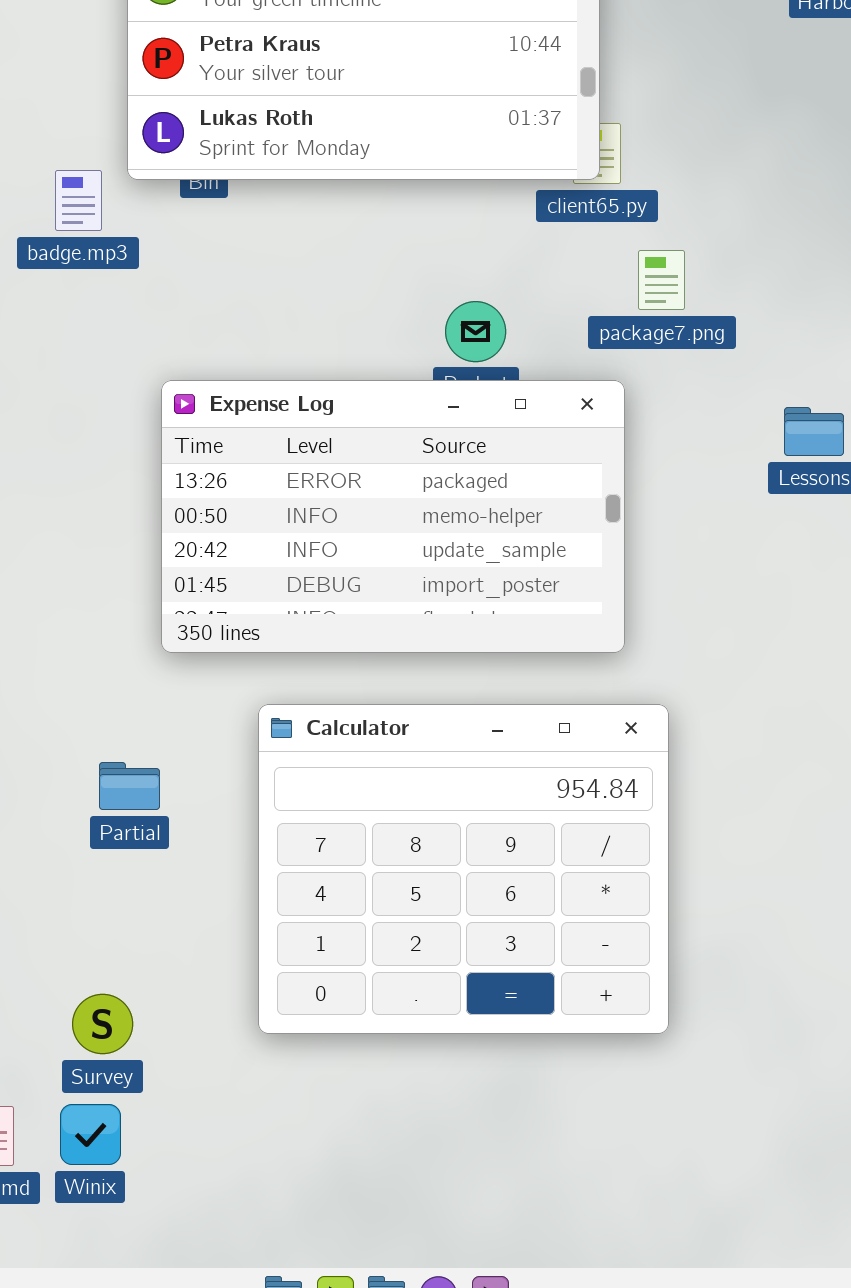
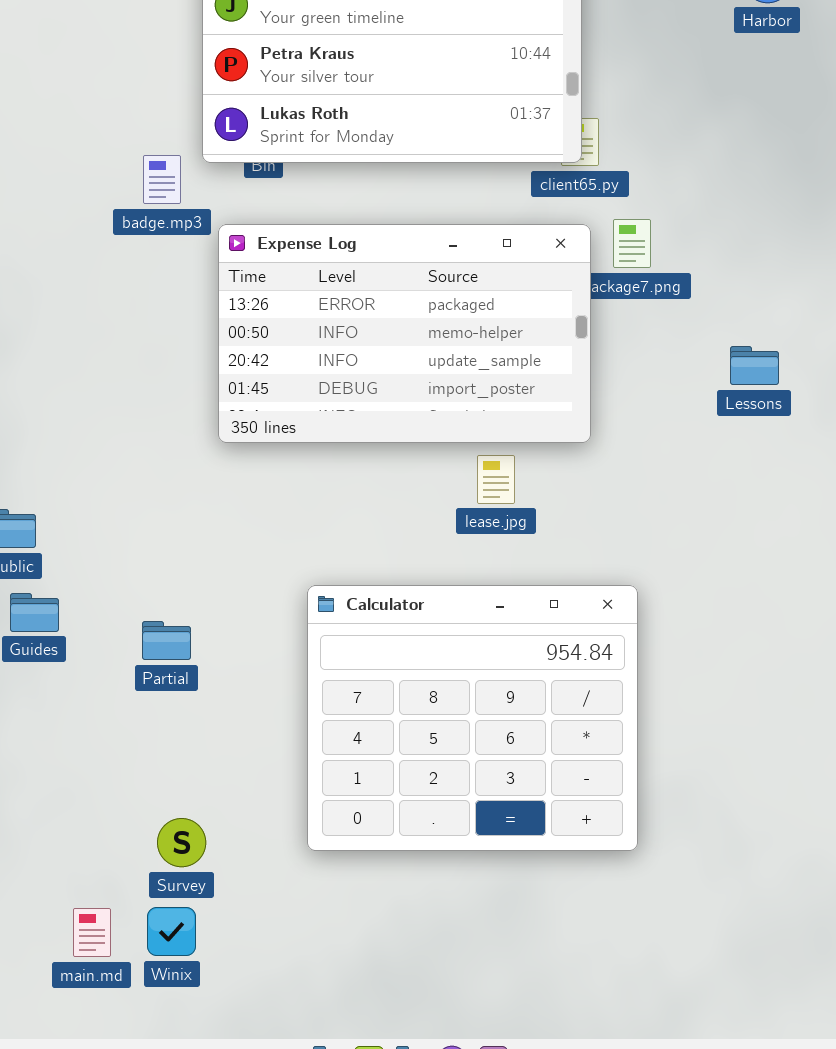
Expense Log: [161,380,625,653] -> [218,224,591,443], moved
Partial: [99,762,160,810] -> [142,621,191,660], moved

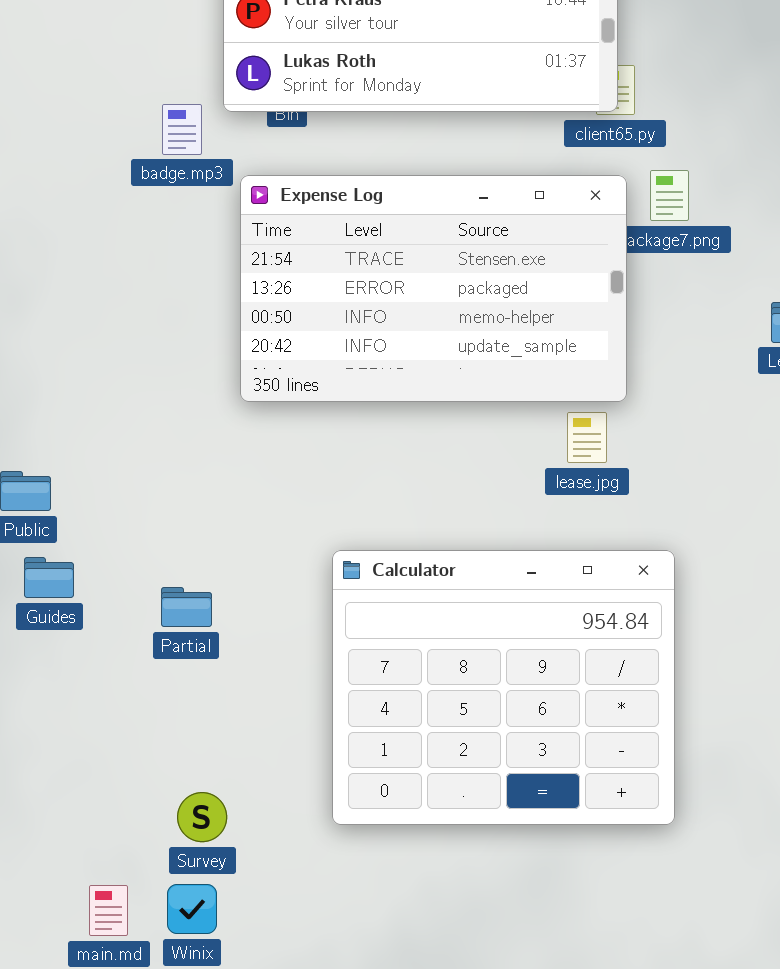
Expense Log: [218,224,591,443] -> [240,175,627,402], scrolled up 1 row
lease.jpg: [477,455,515,504] -> [567,412,607,463], moved

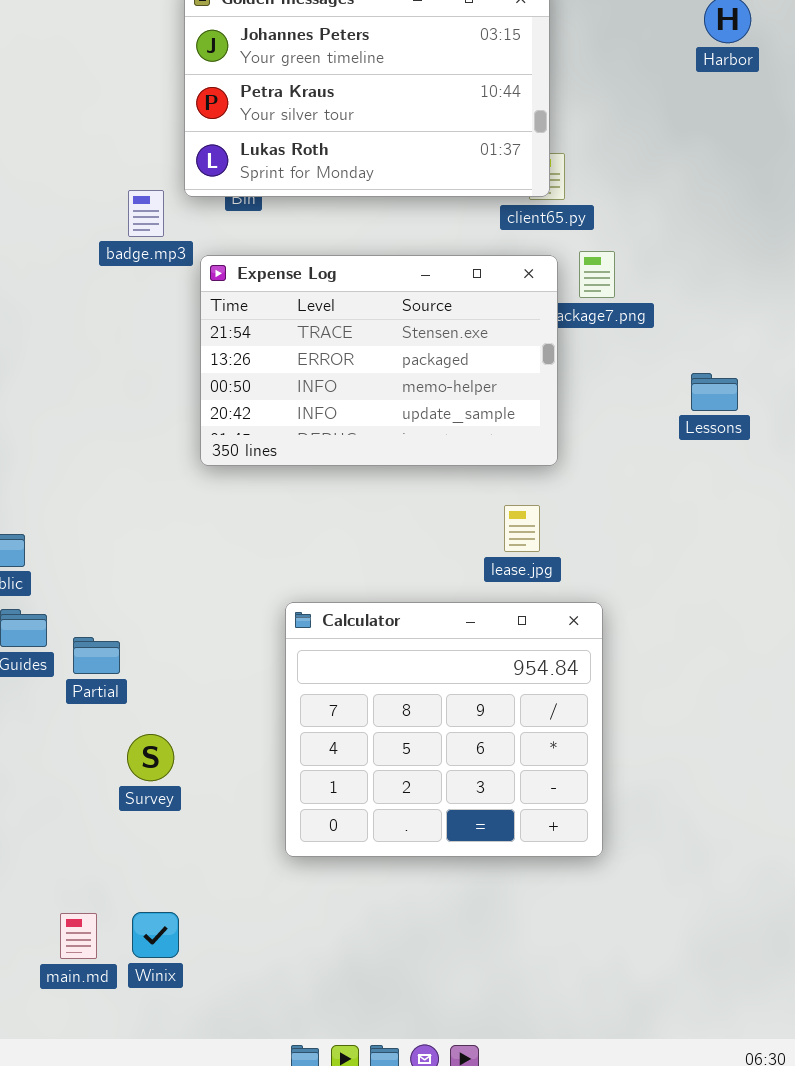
lease.jpg: [567,412,607,463] -> [504,505,540,552], moved
Partial: [161,587,212,627] -> [73,637,120,674], moved
Survey: [177,792,227,842] -> [127,734,174,781], moved

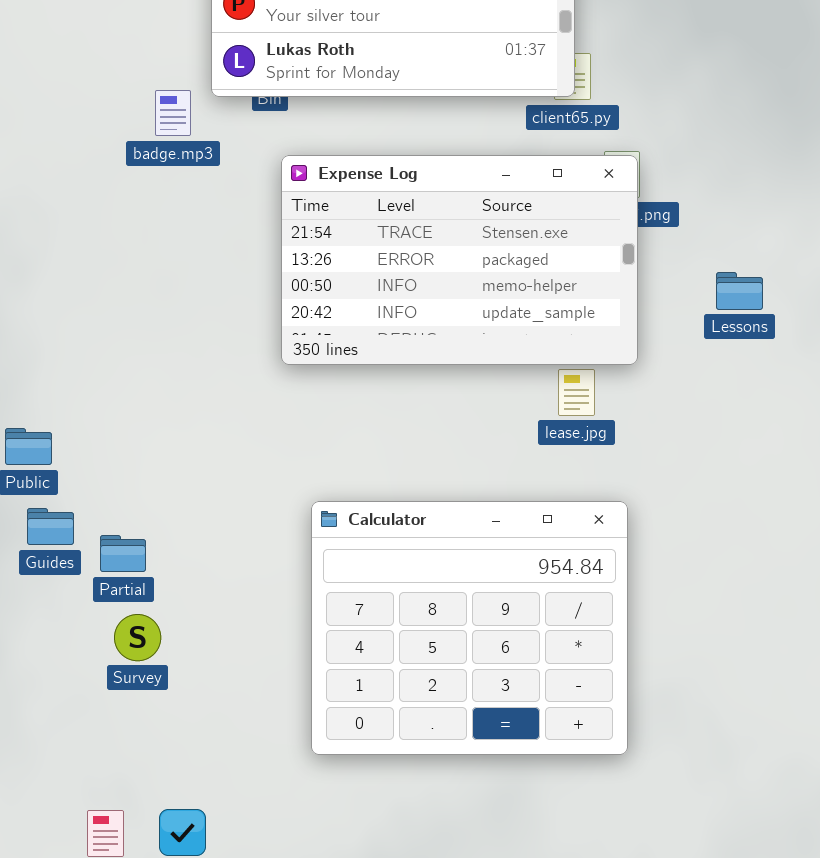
Expense Log: [200,255,558,466] -> [281,155,638,365], moved
lease.jpg: [504,505,540,552] -> [558,369,595,416], moved
Survey: [127,734,174,781] -> [114,614,161,661], moved

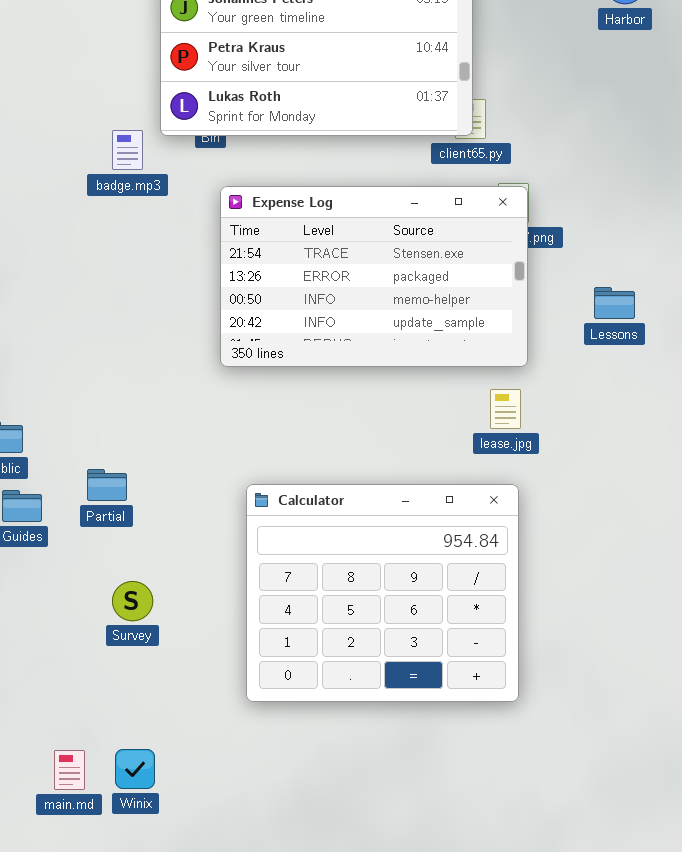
lease.jpg: [558,369,595,416] -> [490,389,521,429], moved
Partial: [100,535,146,572] -> [87,469,127,501], moved
Survey: [114,614,161,661] -> [112,581,153,621], moved

